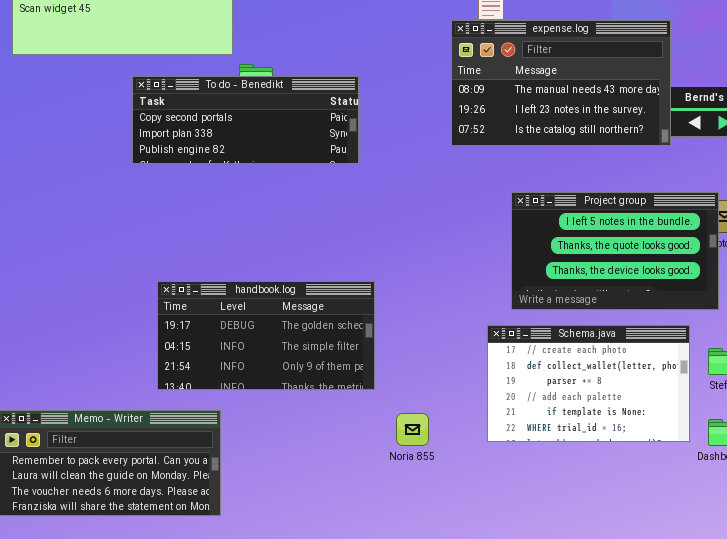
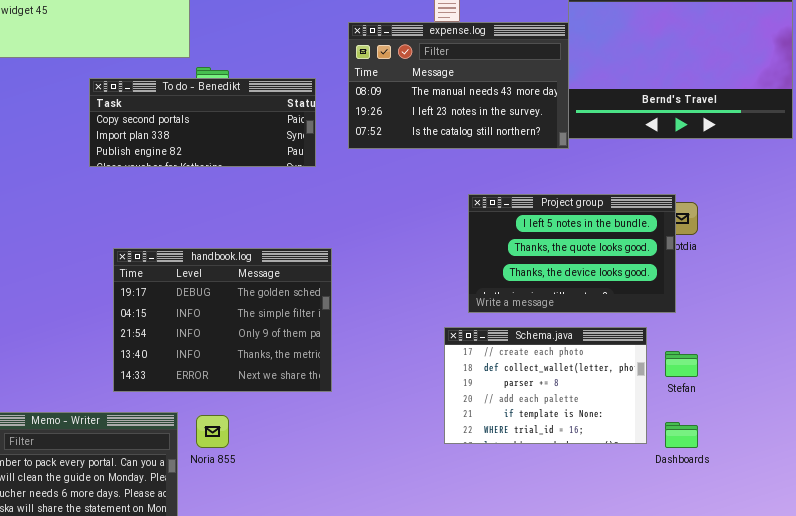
expense.log: [451,20,671,146] -> [348,22,569,149], moved
handbook.log: [157,281,375,390] -> [113,248,332,392], resized
Noria 855: [396,413,429,446] -> [196,415,229,448], moved

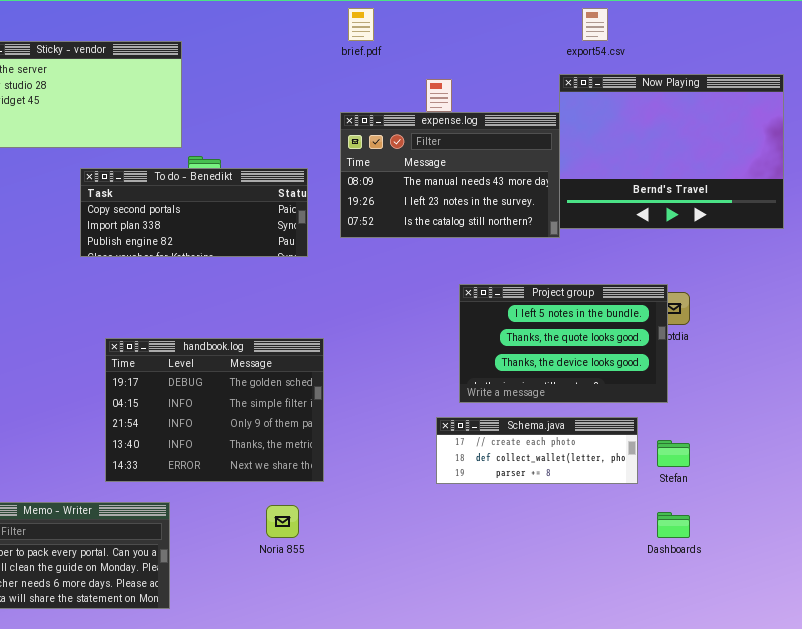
Schema.java: [444,327,647,444] -> [436,417,638,484], resized
Noria 855: [196,415,229,448] -> [266,505,299,538], moved

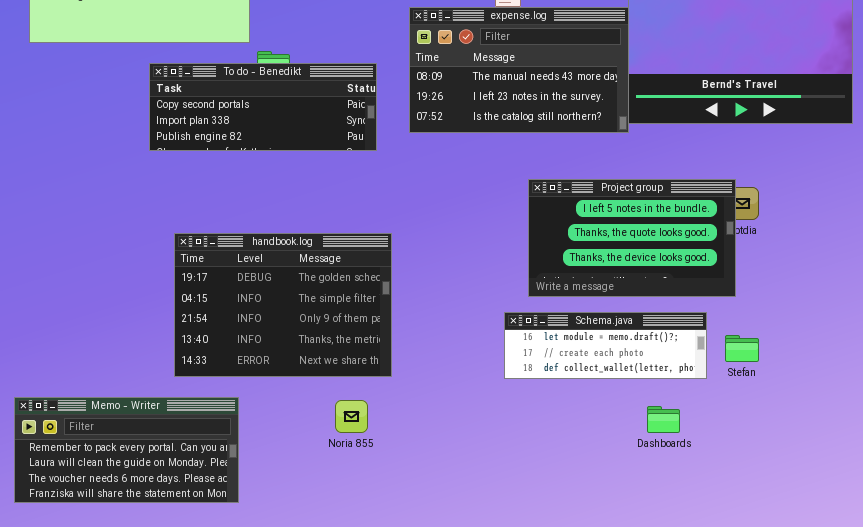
Schema.java: [436,417,638,484] -> [504,312,707,379], scrolled up 1 row
Dashboards: [657,512,690,538] -> [647,406,680,433], moved

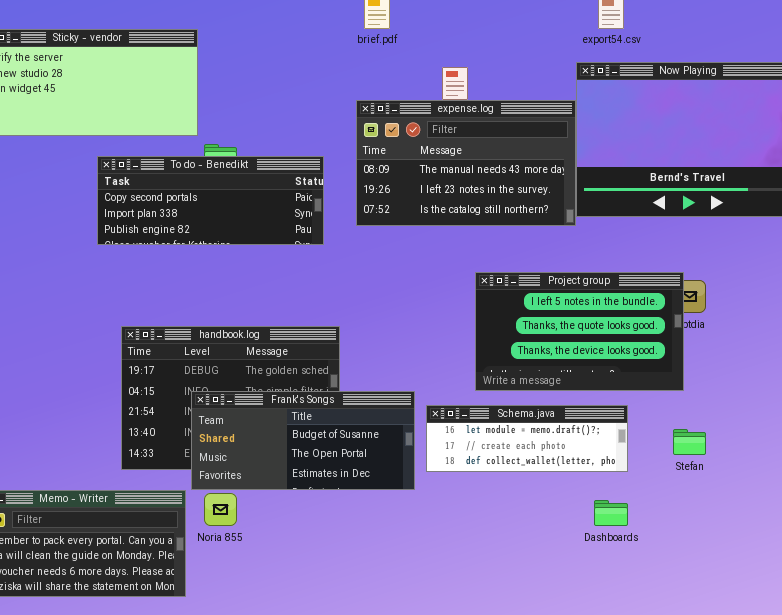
Frank's Songs: none -> [191,391,415,490], opened
Schema.java: [504,312,707,379] -> [426,405,628,472], moved
Noria 855: [335,400,368,433] -> [204,493,237,526], moved

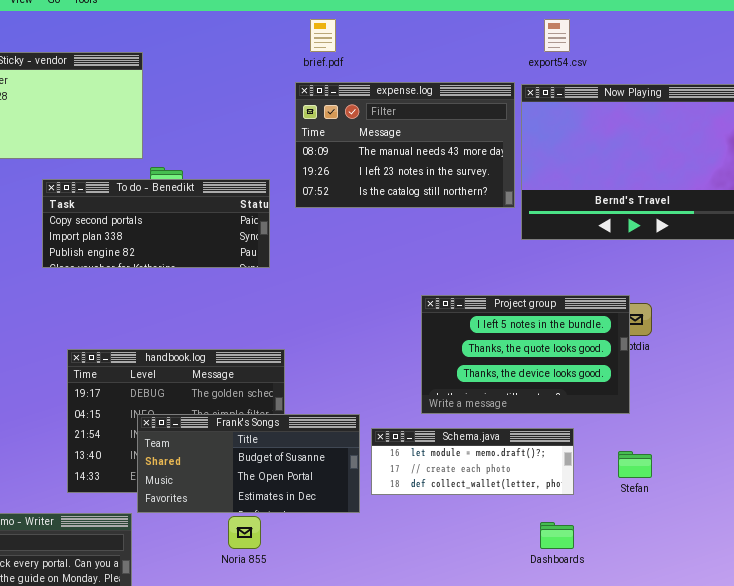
expense.log: [356,100,576,226] -> [295,82,515,208], moved
Noria 855: [204,493,237,526] -> [228,516,261,549], moved

